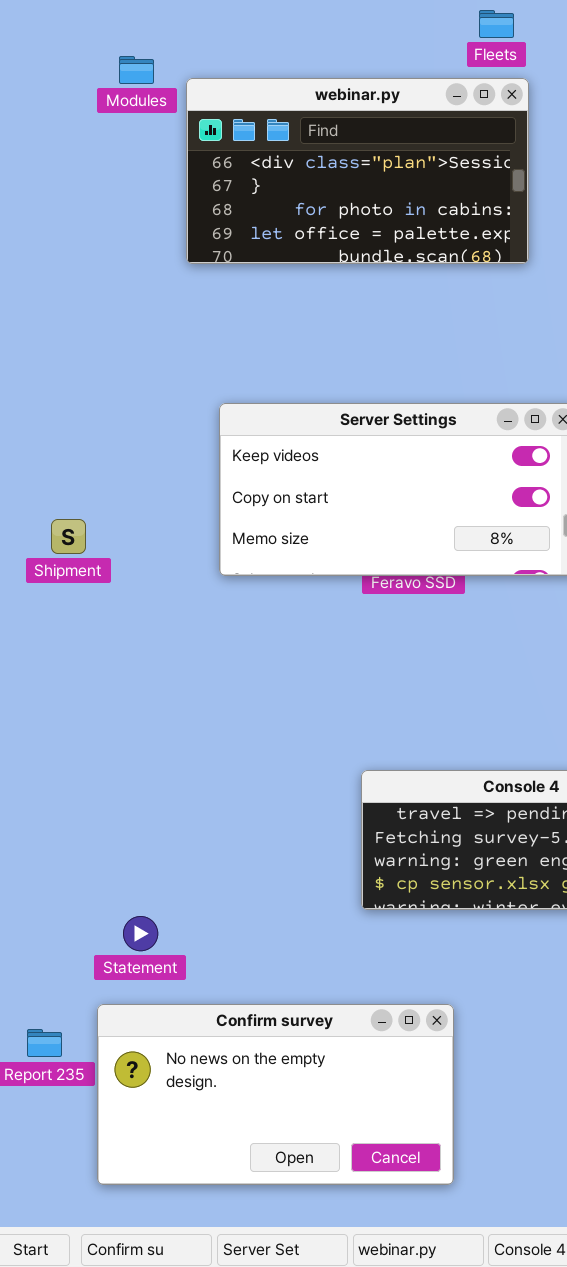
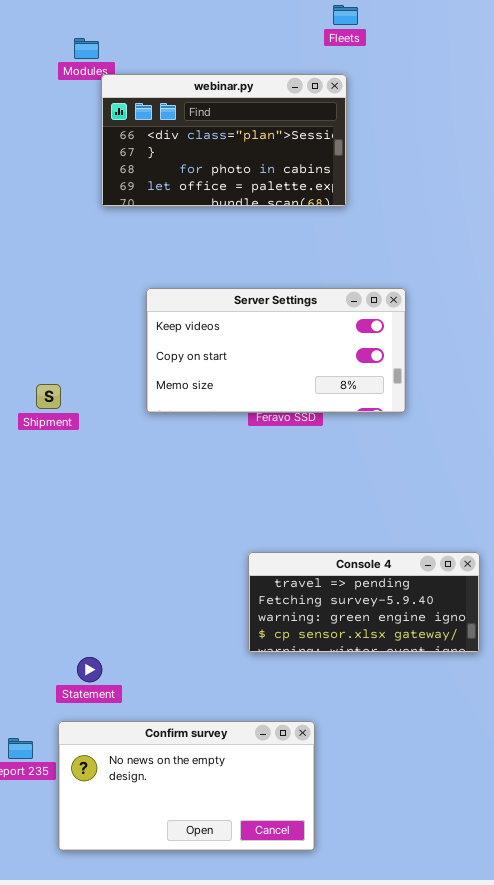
webinar.py: [186,78,529,264] -> [101,74,347,207], moved
Shipment: [51,519,86,554] -> [36,384,61,409], moved

